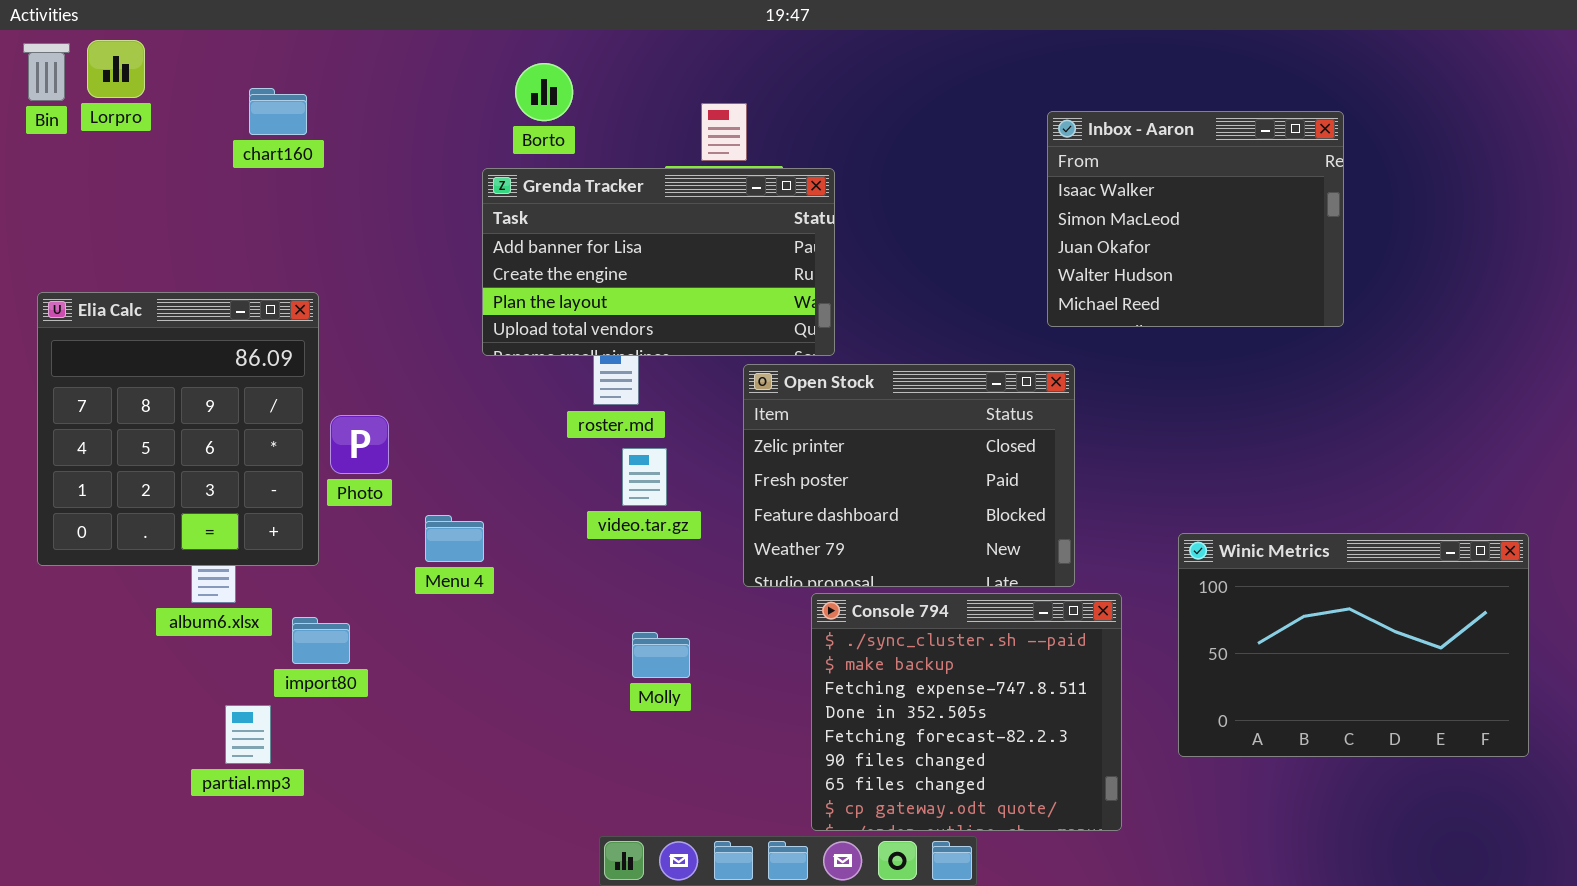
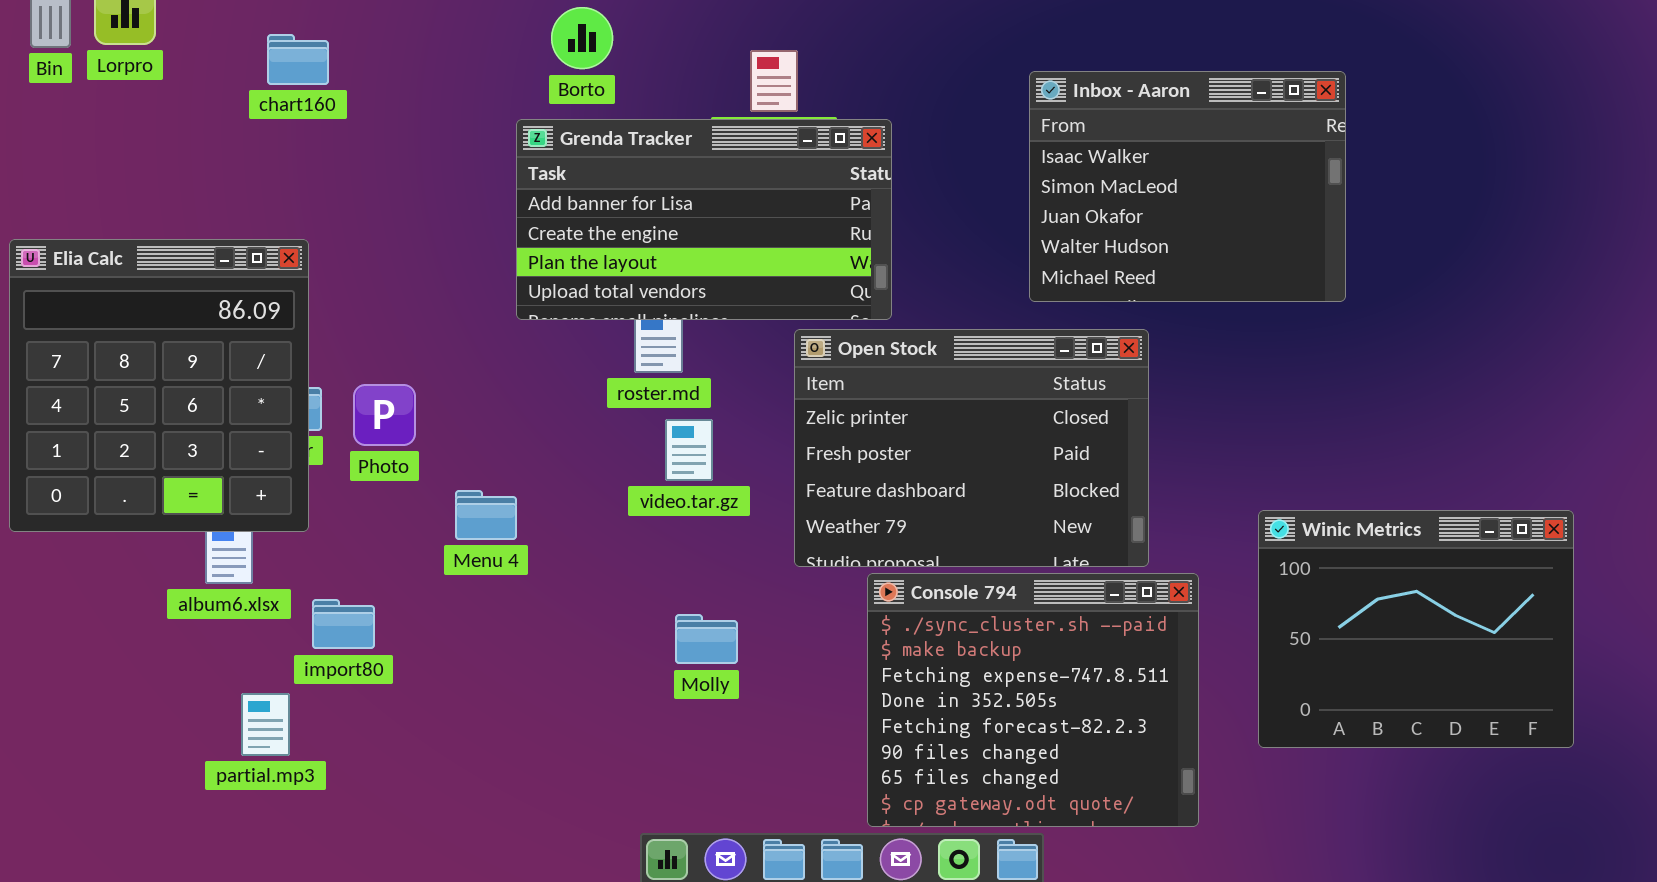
Inbox - Aaron: [1047,111,1344,327] -> [1029,71,1346,302], moved
Elia Calc: [37,292,319,566] -> [9,239,309,532], moved
Winic Metrics: [1178,533,1529,757] -> [1258,510,1574,748], resized

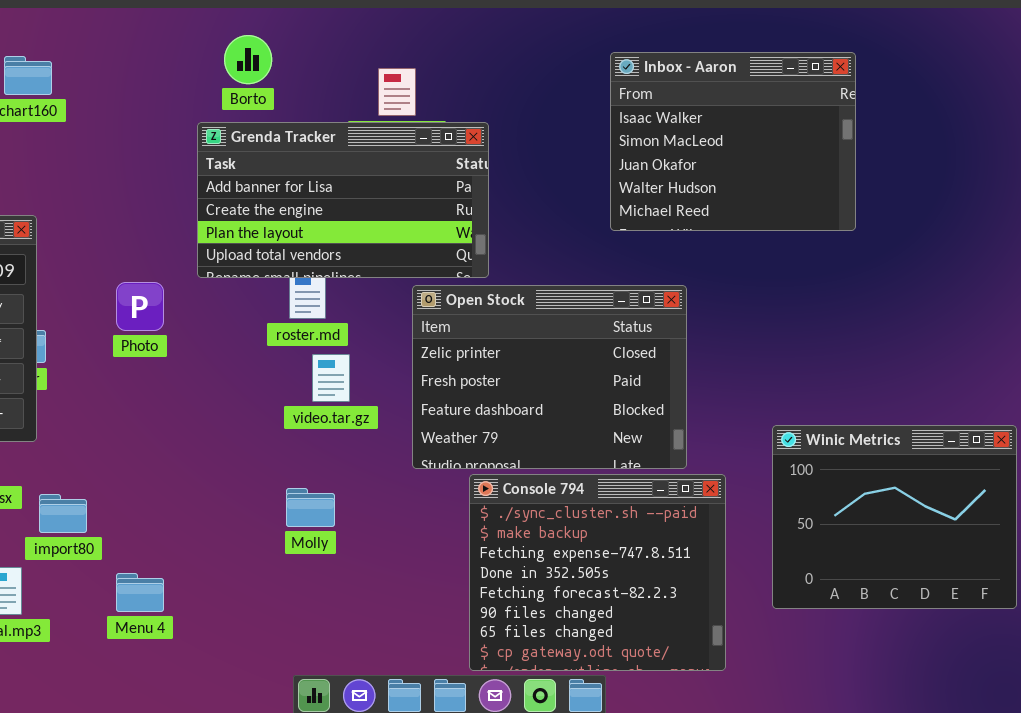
Inbox - Aaron: [1029,71,1346,302] -> [610,52,856,231], moved
Photo: [353,384,416,446] -> [116,282,164,331], moved
Menu 4: [455,490,517,540] -> [116,573,164,612], moved
Molly: [675,614,738,664] -> [286,488,335,527], moved

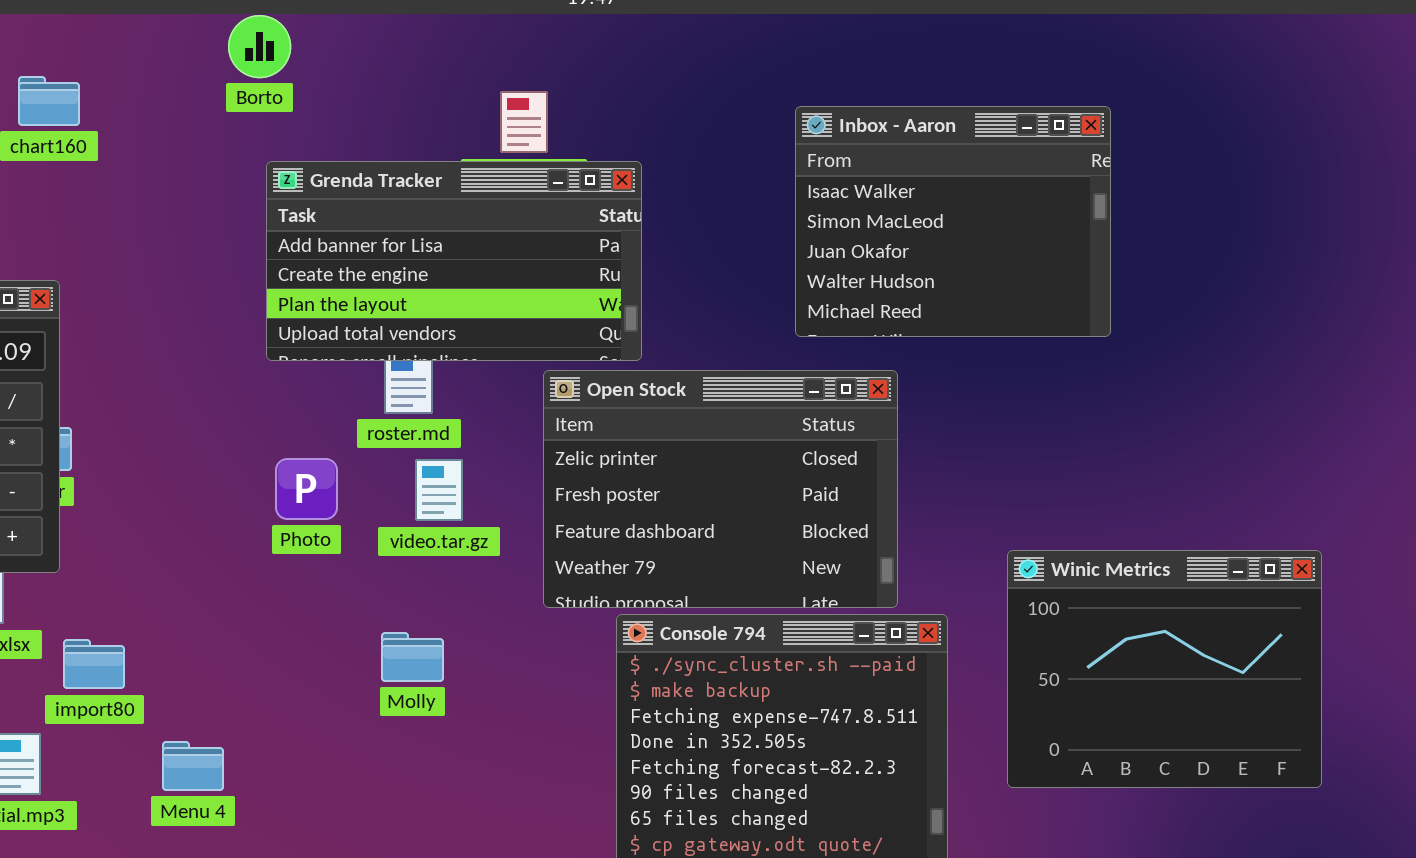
Borto: [224,35,272,84] -> [228,15,291,78], moved
Inbox - Aaron: [610,52,856,231] -> [795,106,1111,337], moved
Photo: [116,282,164,331] -> [275,458,338,520], moved

